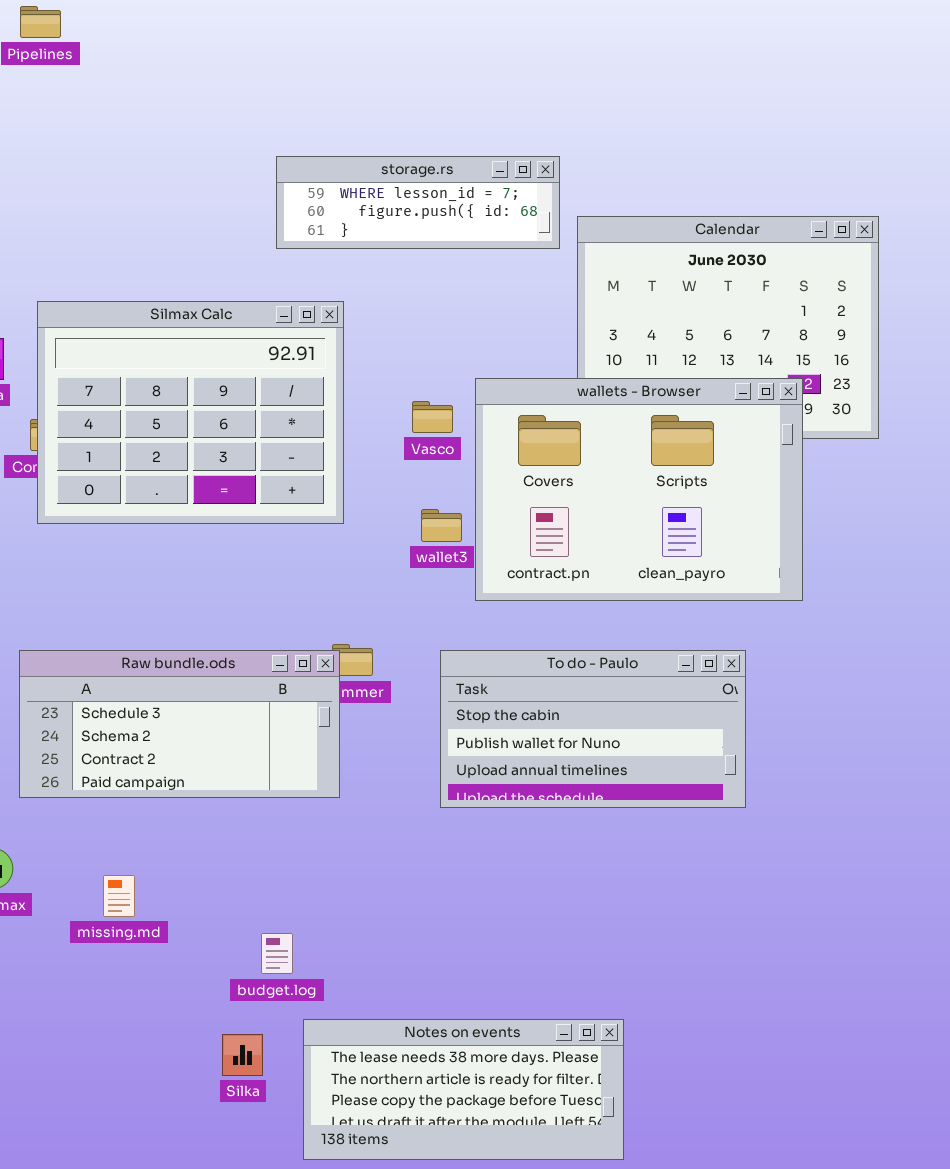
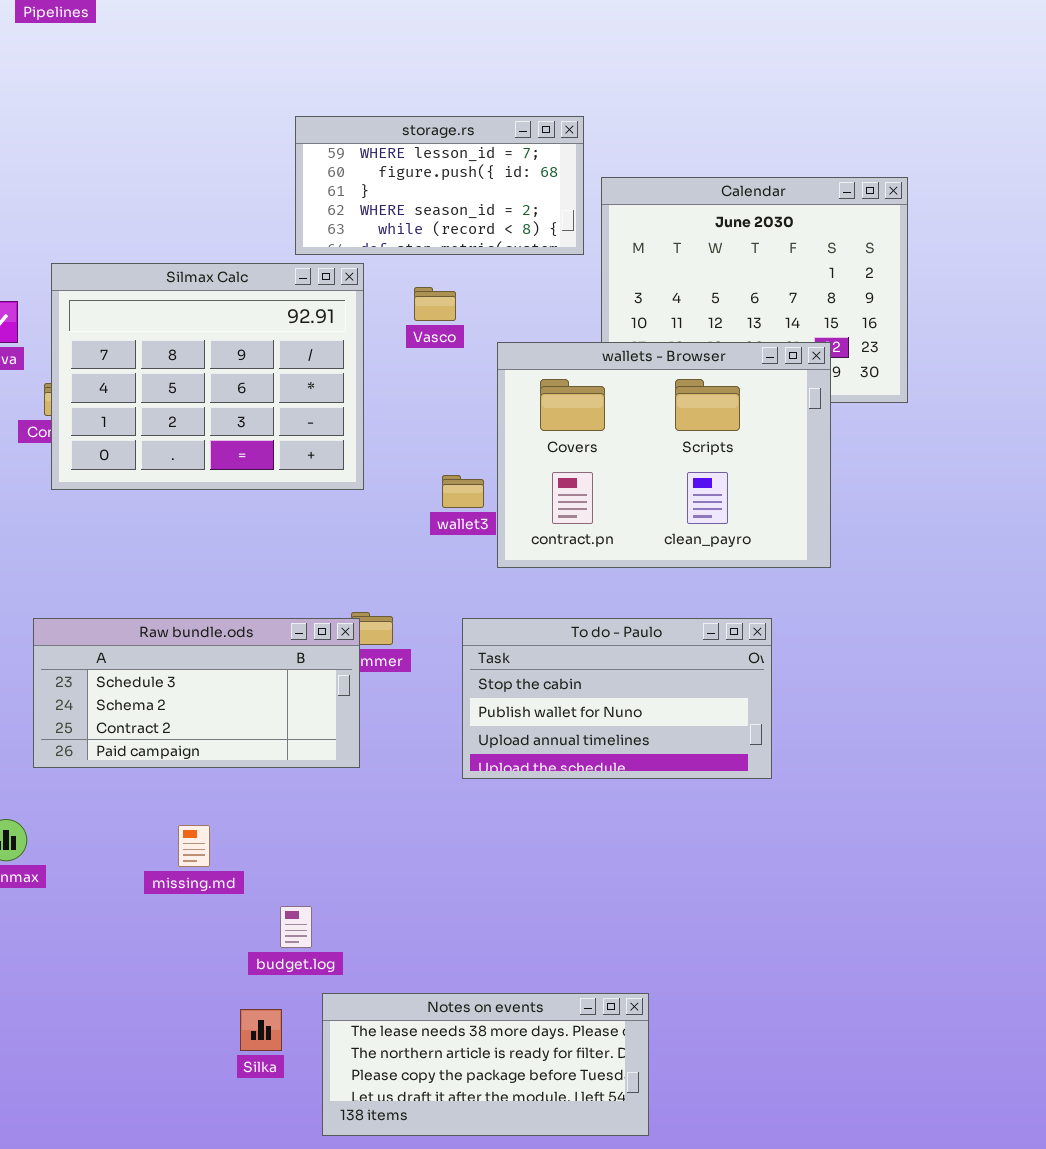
storage.rs: [276,156,560,249] -> [295,116,584,255], resized
Vasco: [412,401,453,433] -> [414,287,456,321], moved
missing.md: [103,875,135,917] -> [178,825,210,867], moved

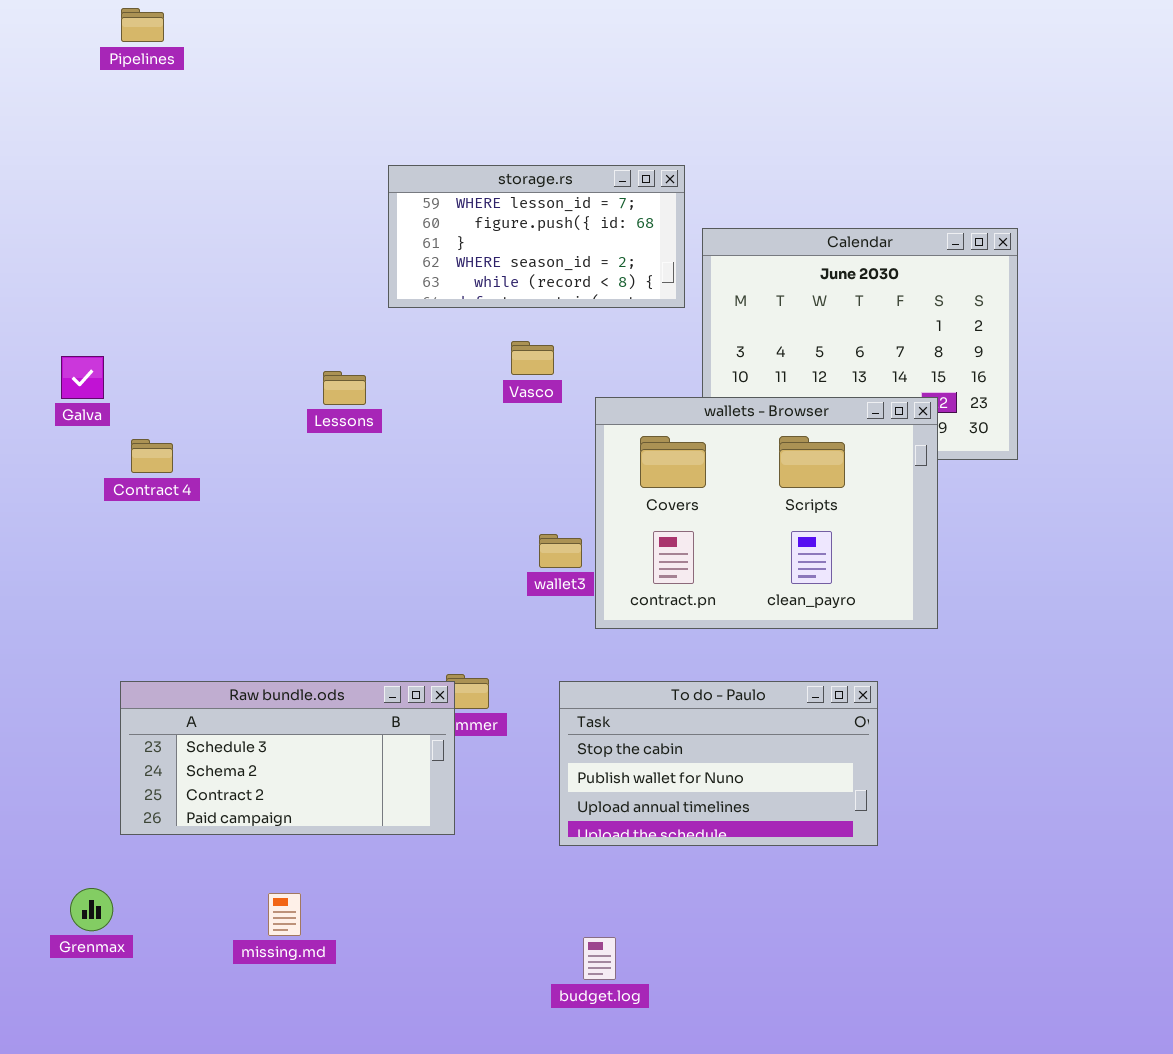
Silmax Calc: [51,263,364,490] -> none, closed
budget.log: [280,906,312,948] -> [583,937,616,980], moved

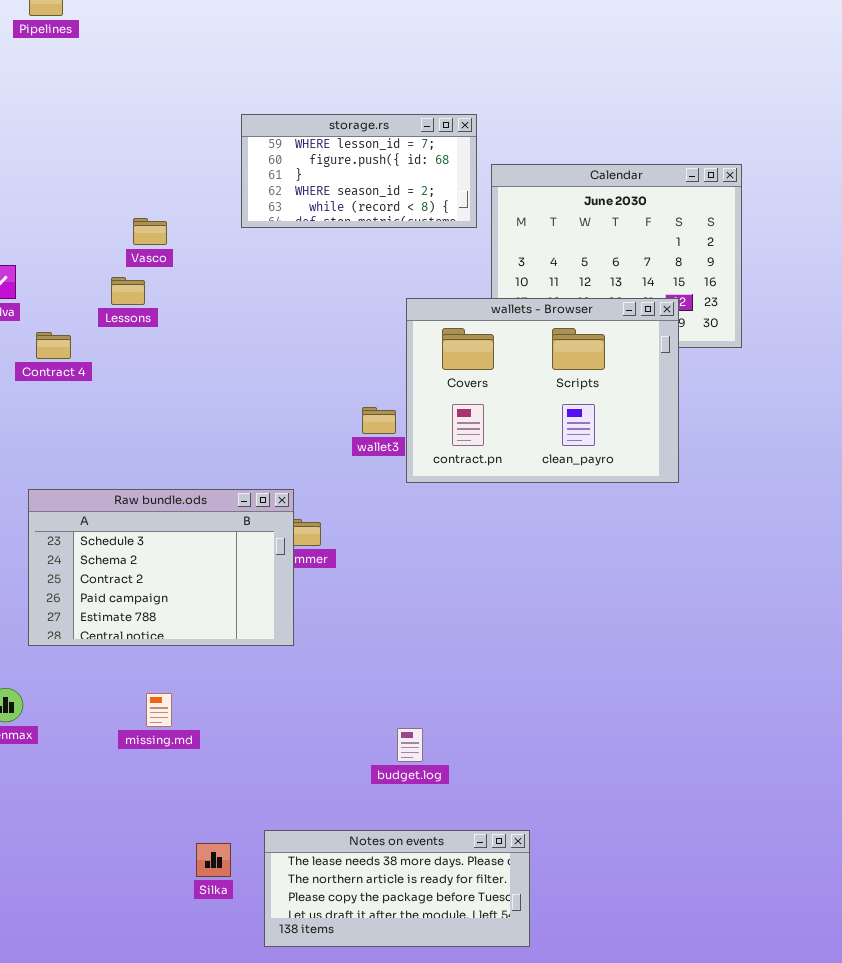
Vasco: [511,341,554,375] -> [133,218,167,245], moved
Lessons: [323,371,366,405] -> [111,277,145,305], moved
Raw bundle.ods: [120,681,455,835] -> [28,489,294,646], resized
To do - Paulo: [559,681,878,846] -> none, closed

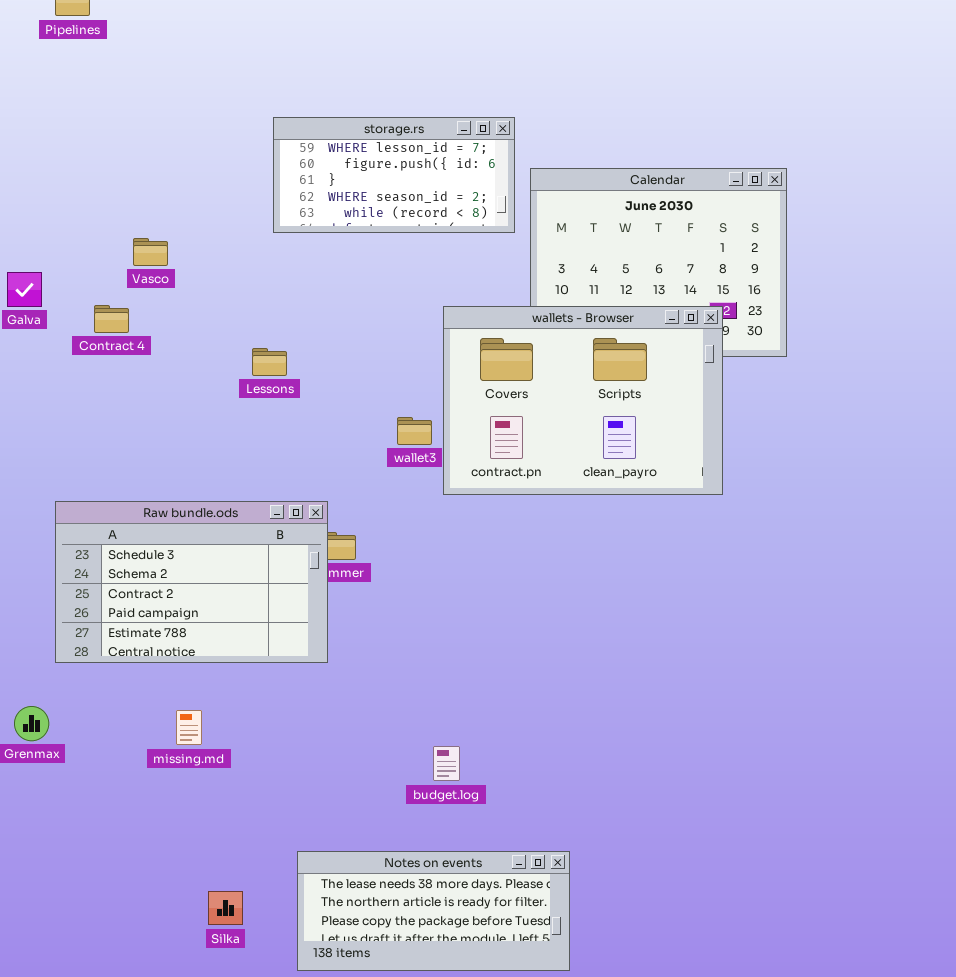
Vasco: [133,218,167,245] -> [133,238,168,266], moved
Lessons: [111,277,145,305] -> [252,348,287,376], moved
Contract 4: [36,332,71,359] -> [94,305,129,333], moved
Silka: [196,843,231,877] -> [208,891,243,925], moved

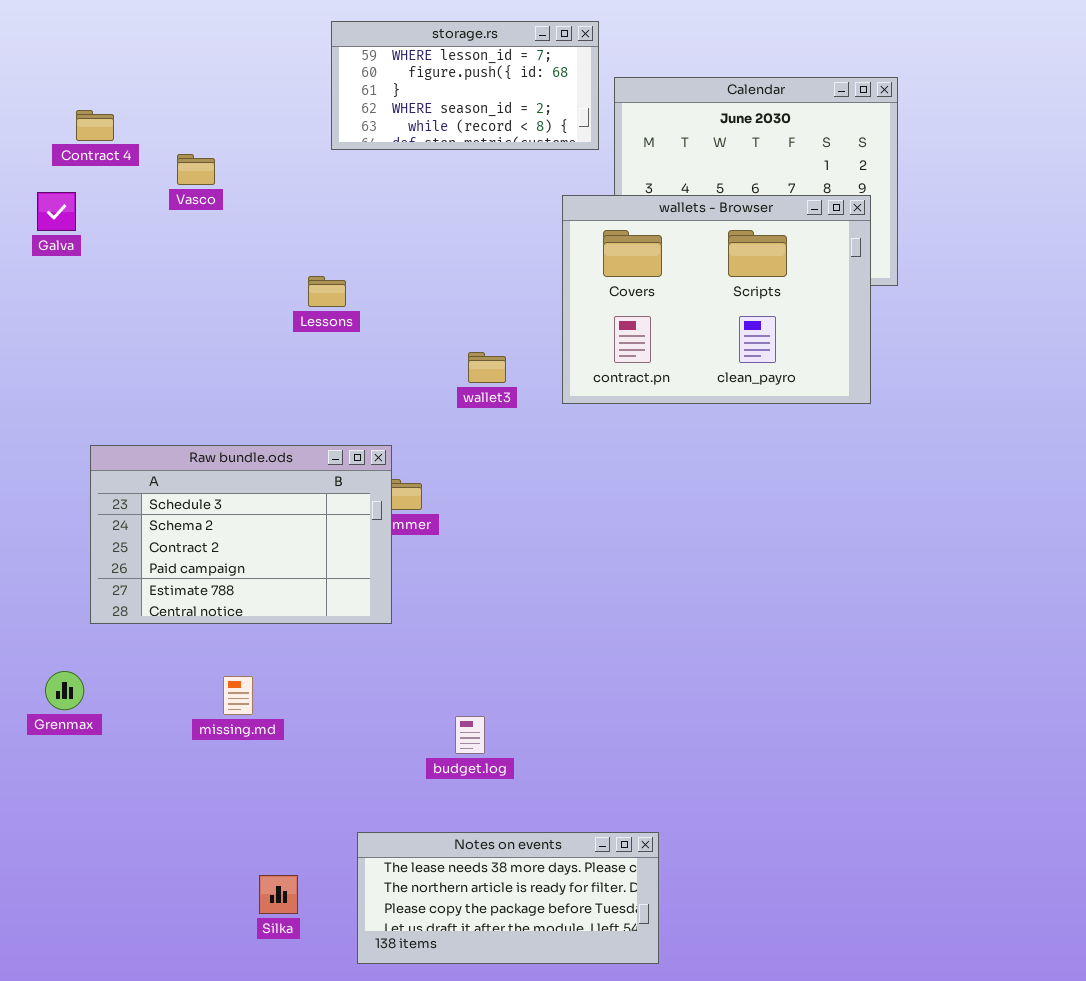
Contract 4: [94,305,129,333] -> [76,110,114,141], moved
wallets - Browser: [443,306,723,495] -> [562,195,871,404], moved
budget.log: [433,746,460,781] -> [455,716,485,754], moved

